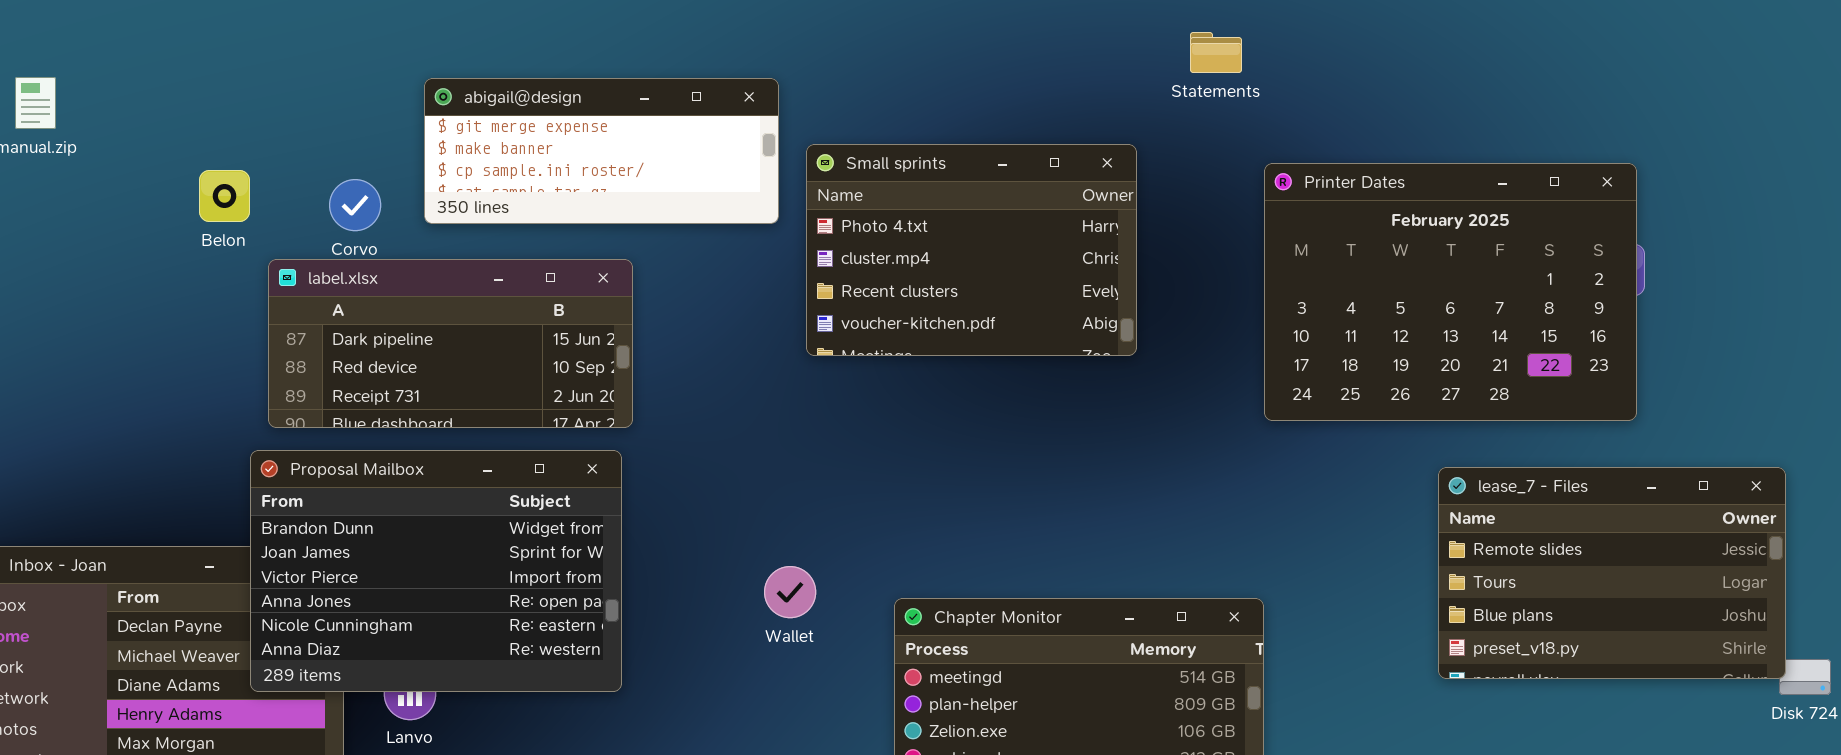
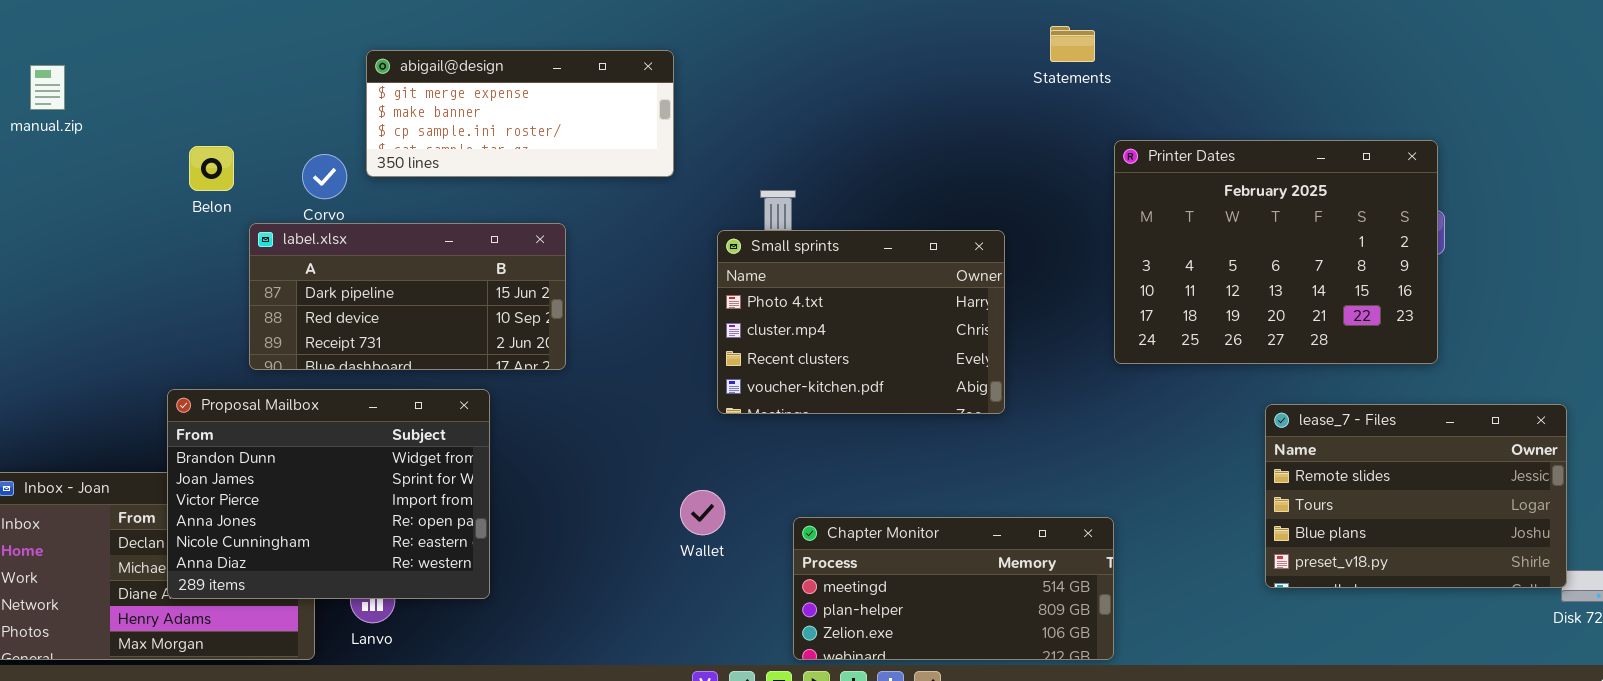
abigail@design: [424,78,779,224] -> [366,50,674,177], moved
Small sprints: [806,144,1137,356] -> [717,230,1005,414], moved
Proposal Mailbox: [250,450,622,692] -> [167,389,490,599], moved

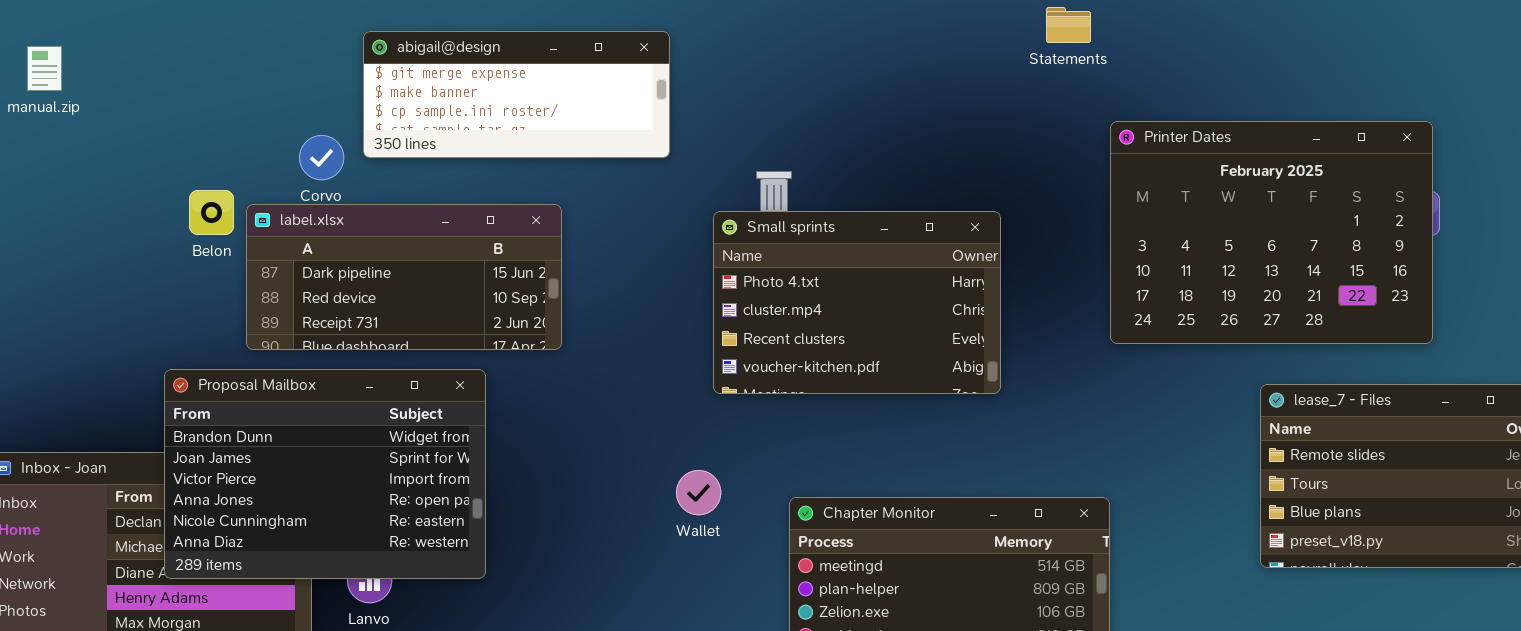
Belon: [189,146,234,191] -> [189,190,234,235], moved

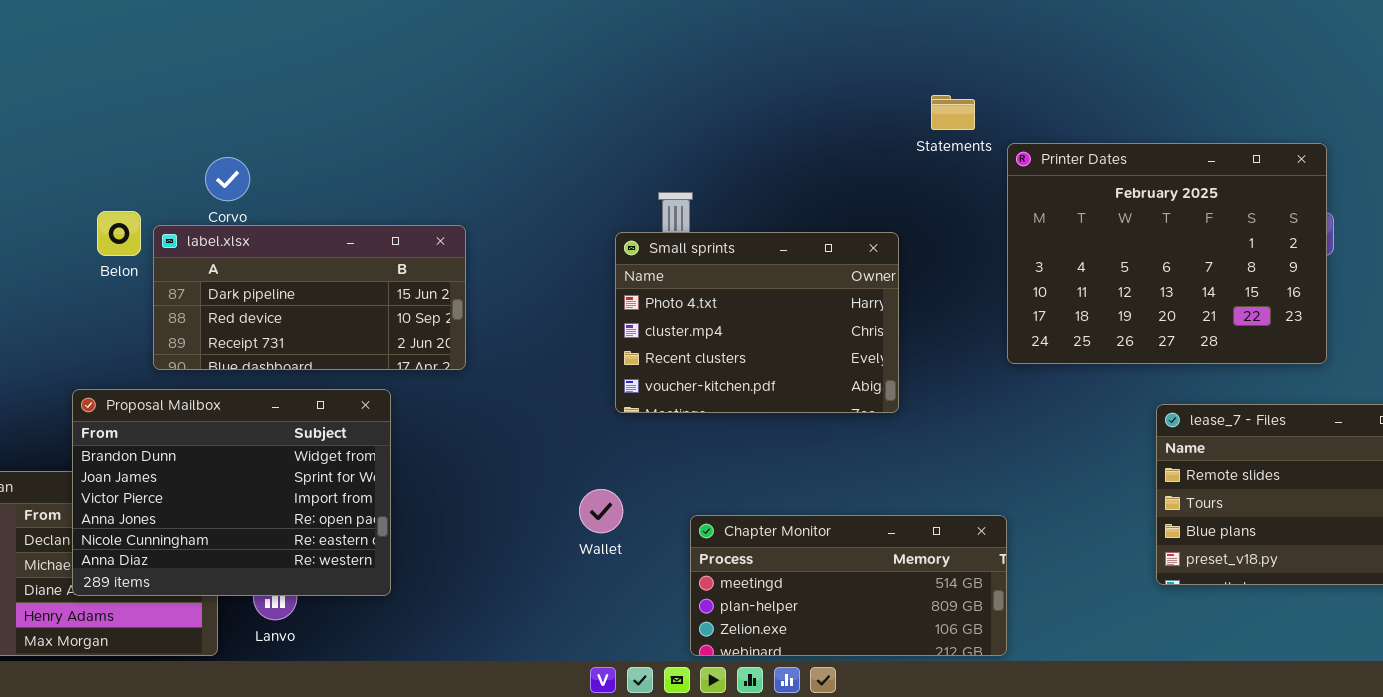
Statements: [1046,7,1091,43] -> [931,95,975,130], moved
abigail@design: [363,31,670,158] -> none, closed

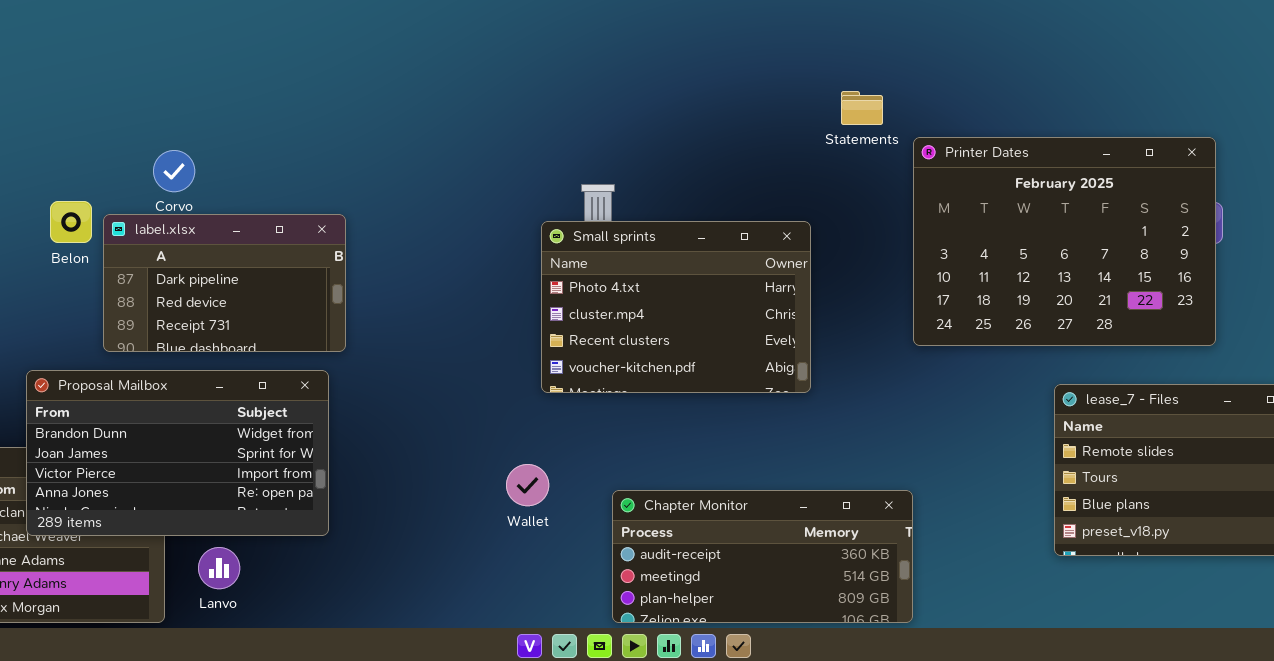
label.xlsx: [153,225,466,370] -> [103,214,346,352], resized
Proposal Mailbox: [72,389,391,596] -> [26,370,329,536], resized
Chapter Monitor: [690,515,1007,656] -> [612,490,913,623], scrolled up 1 row

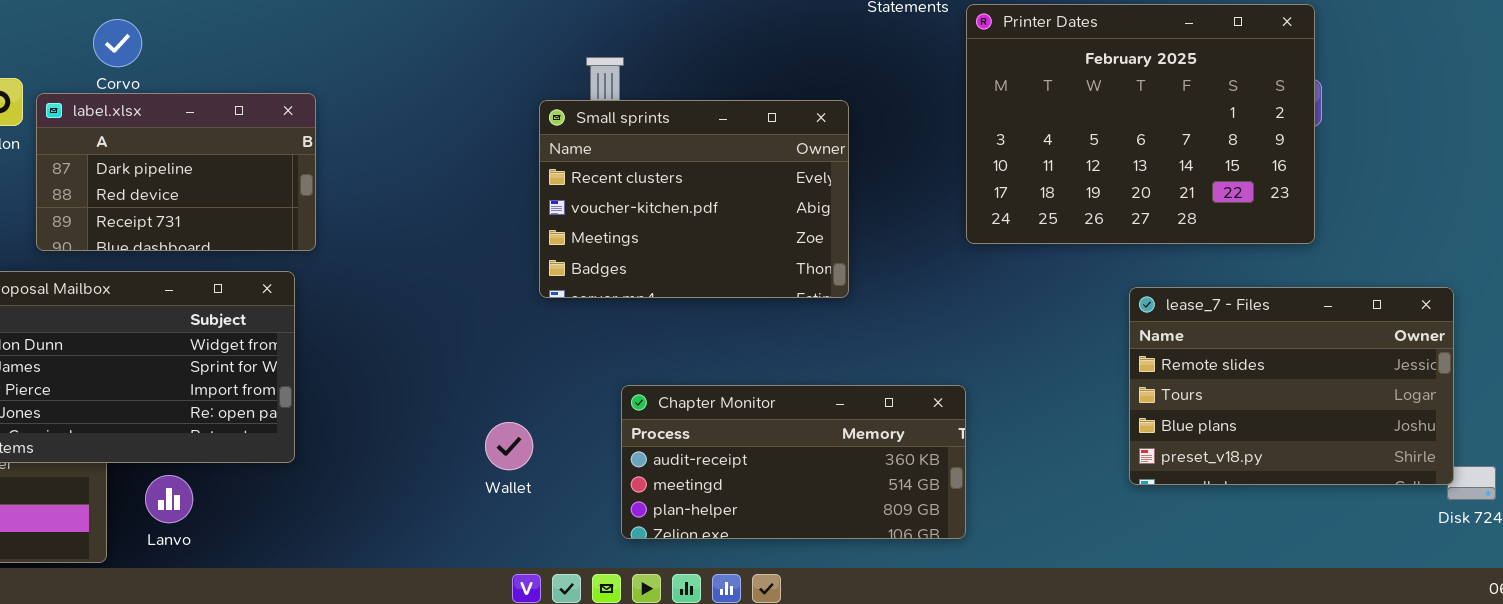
Small sprints: [541,221,811,393] -> [539,100,849,298], scrolled down 2 rows
Wallet: [506,464,549,506] -> [485,422,533,470], moved
Chapter Monitor: [612,490,913,623] -> [621,385,966,539], moved

